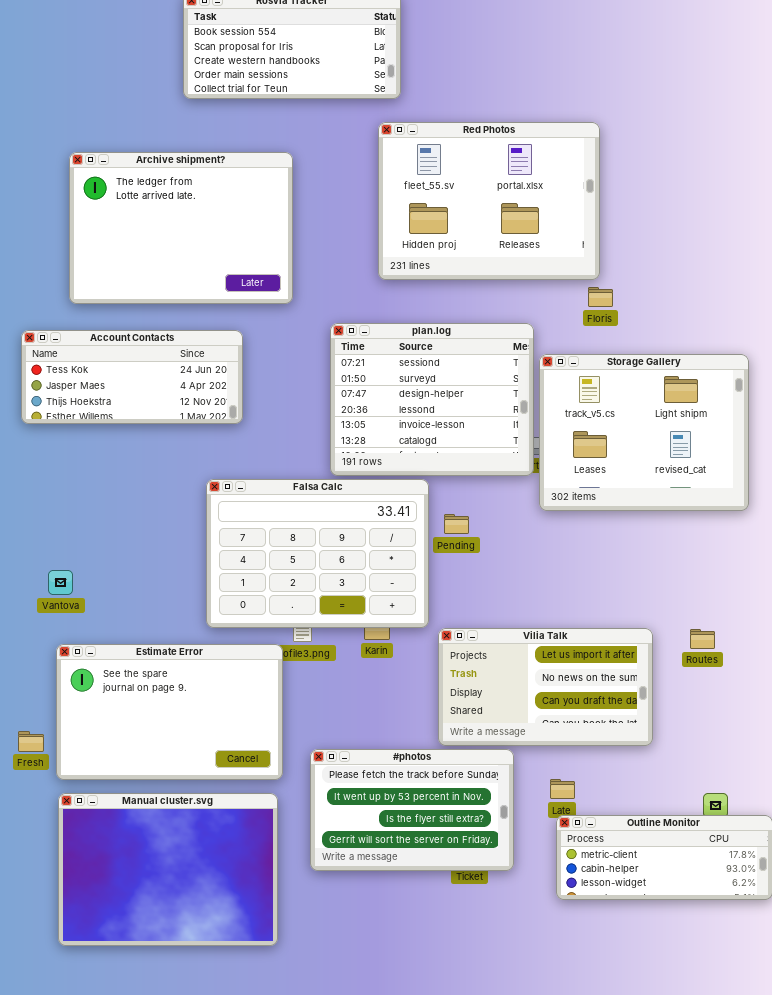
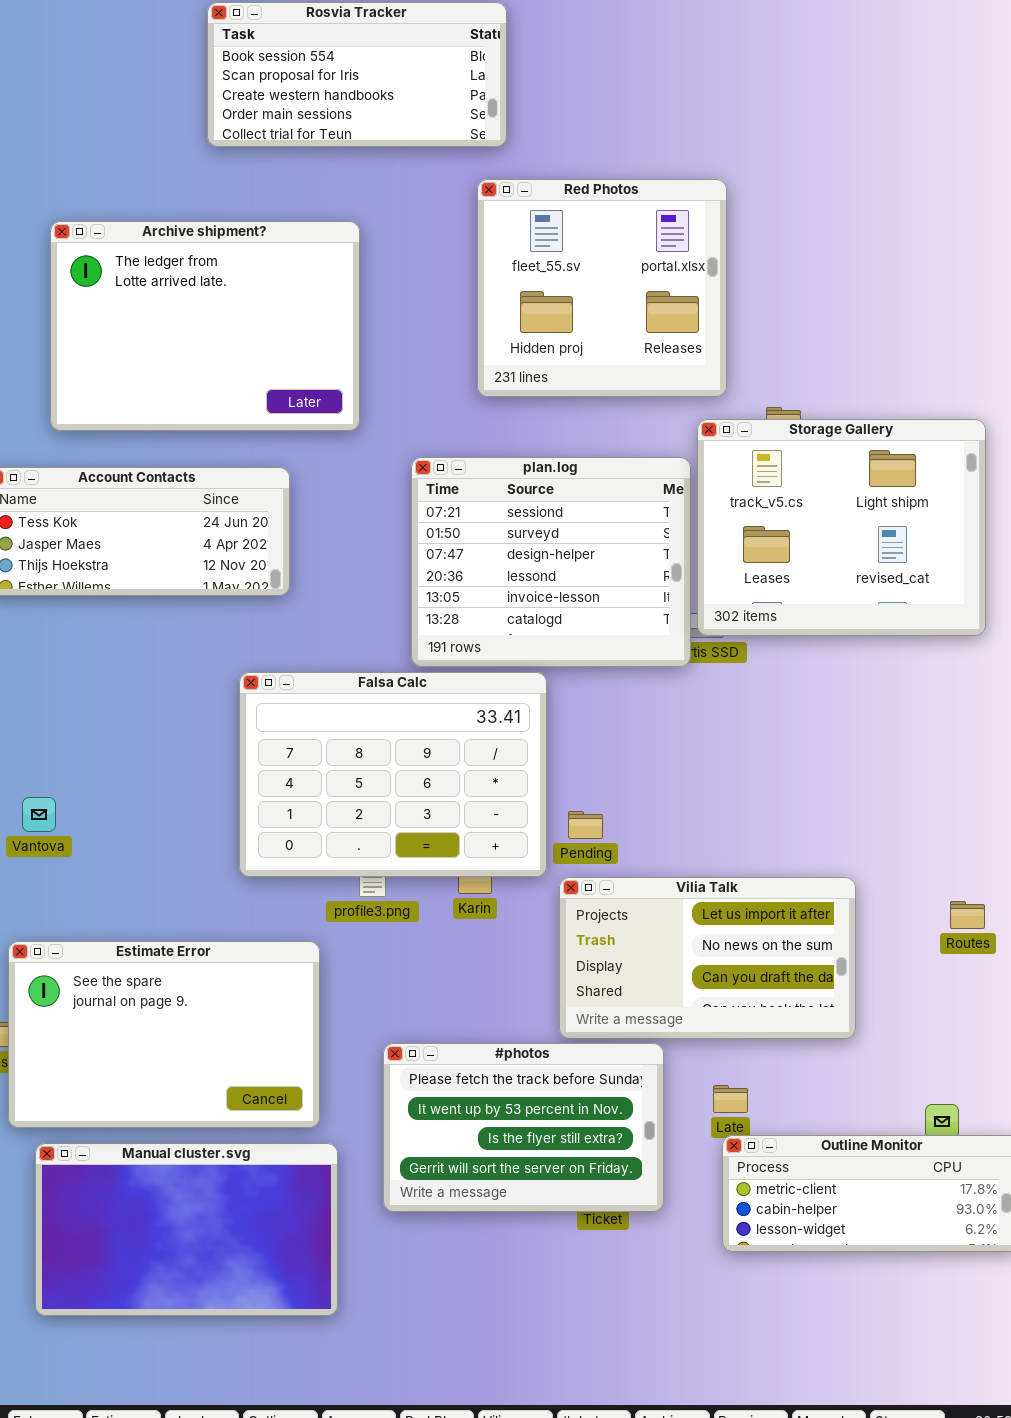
Red Photos: [378,122,600,280] -> [477,179,727,397], resized
Storage Gallery: [539,354,749,511] -> [697,419,986,636], moved
Pending: [444,514,469,534] -> [568,811,603,839], moved
Routes: [690,629,715,649] -> [950,901,985,929], moved
Estimate Error: [56,644,283,780] -> [8,941,320,1128], moved
Manual cluster.svg: [58,793,278,946] -> [35,1143,338,1316], resized

